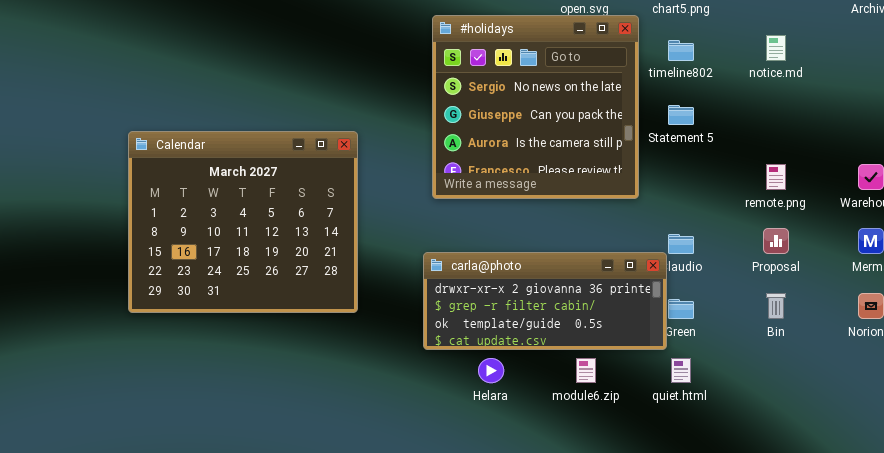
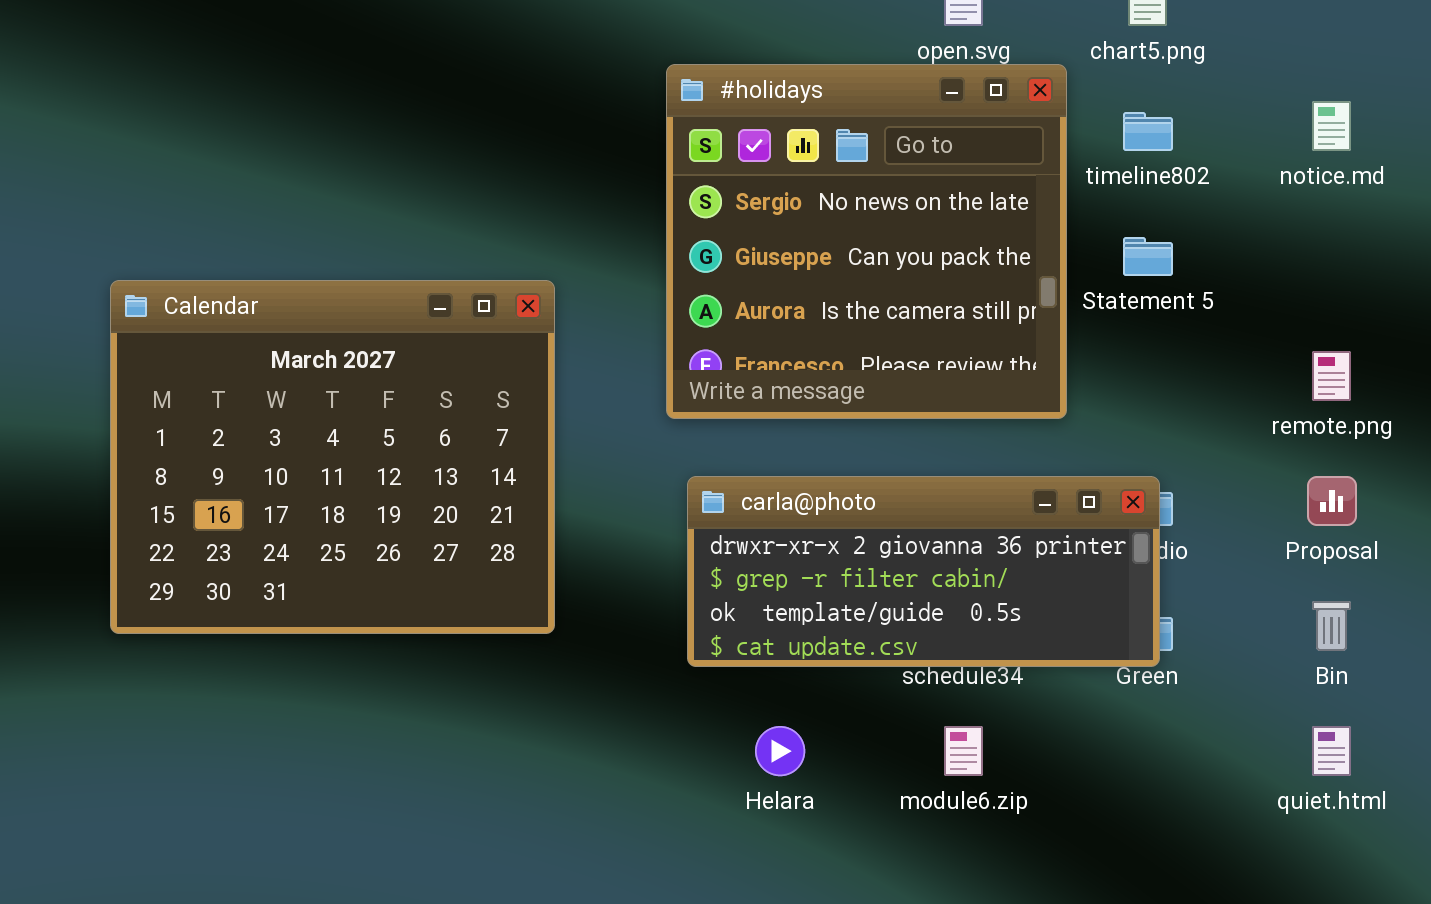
Calendar: [128,131,358,313] -> [110,280,555,634], moved
carla@photo: [423,252,667,350] -> [687,476,1160,667], moved
quiet.html: [671,358,691,383] -> [1312,726,1351,776], moved

